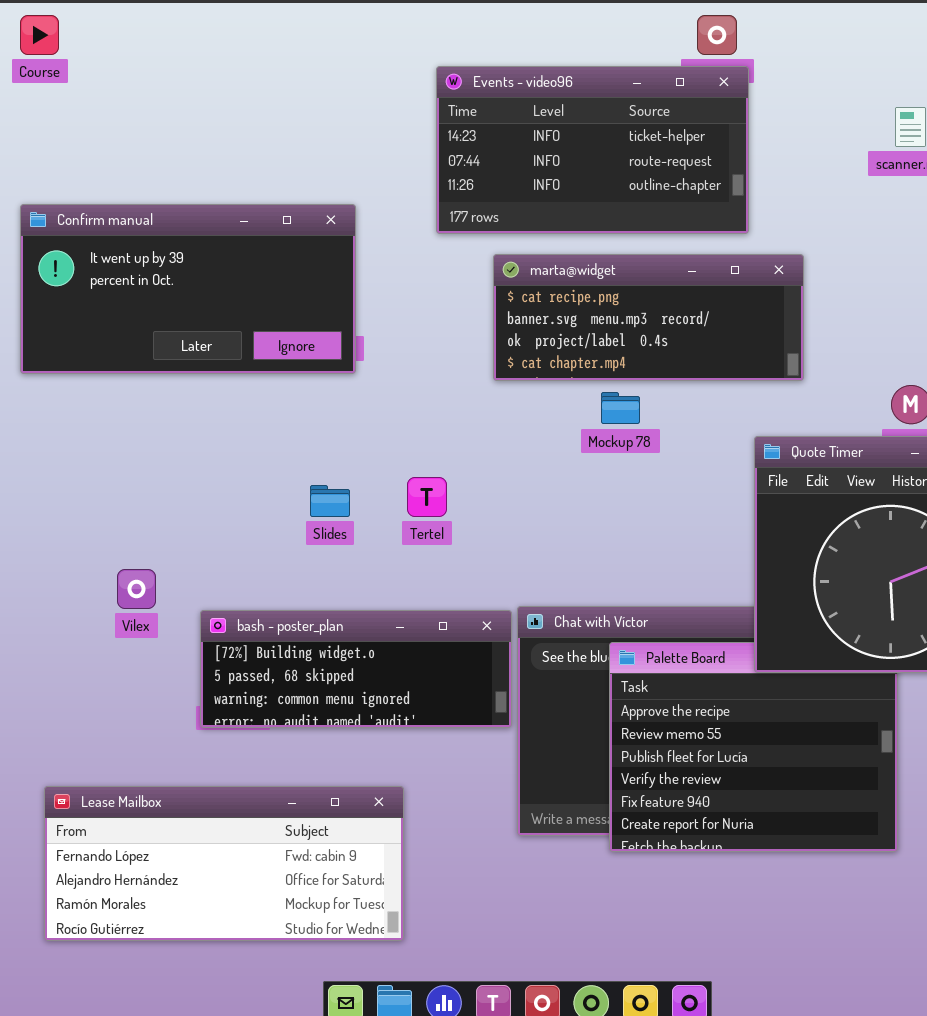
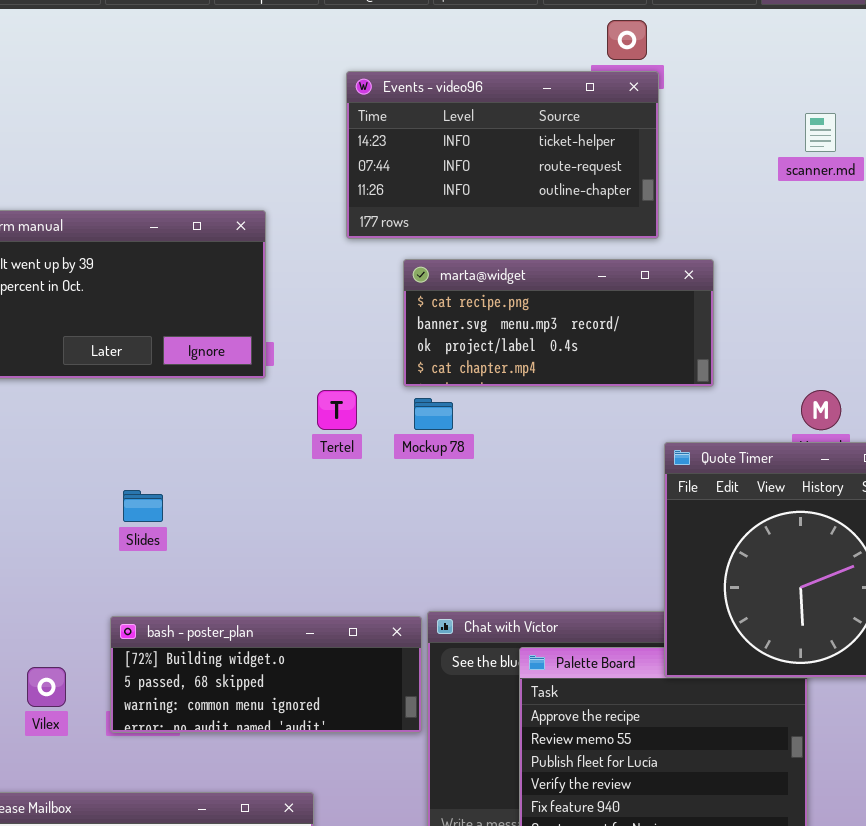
Mockup 78: [601,392,640,424] -> [414,398,453,430], moved
Tertel: [407,477,447,517] -> [317,390,357,430], moved
Slides: [310,485,350,517] -> [123,490,163,522], moved
Vilex: [117,569,156,609] -> [27,667,66,707], moved

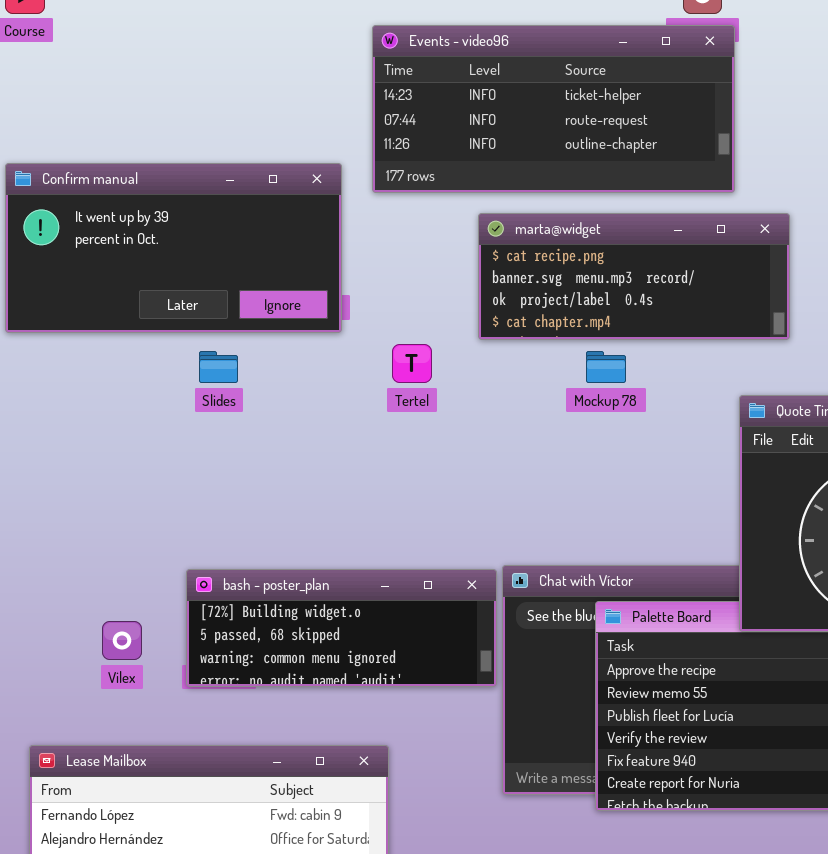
Events - video96: [346,71,659,239] -> [372,25,735,193], resized
Mockup 78: [414,398,453,430] -> [586,351,626,383], moved
Slides: [123,490,163,522] -> [199,351,238,383], moved

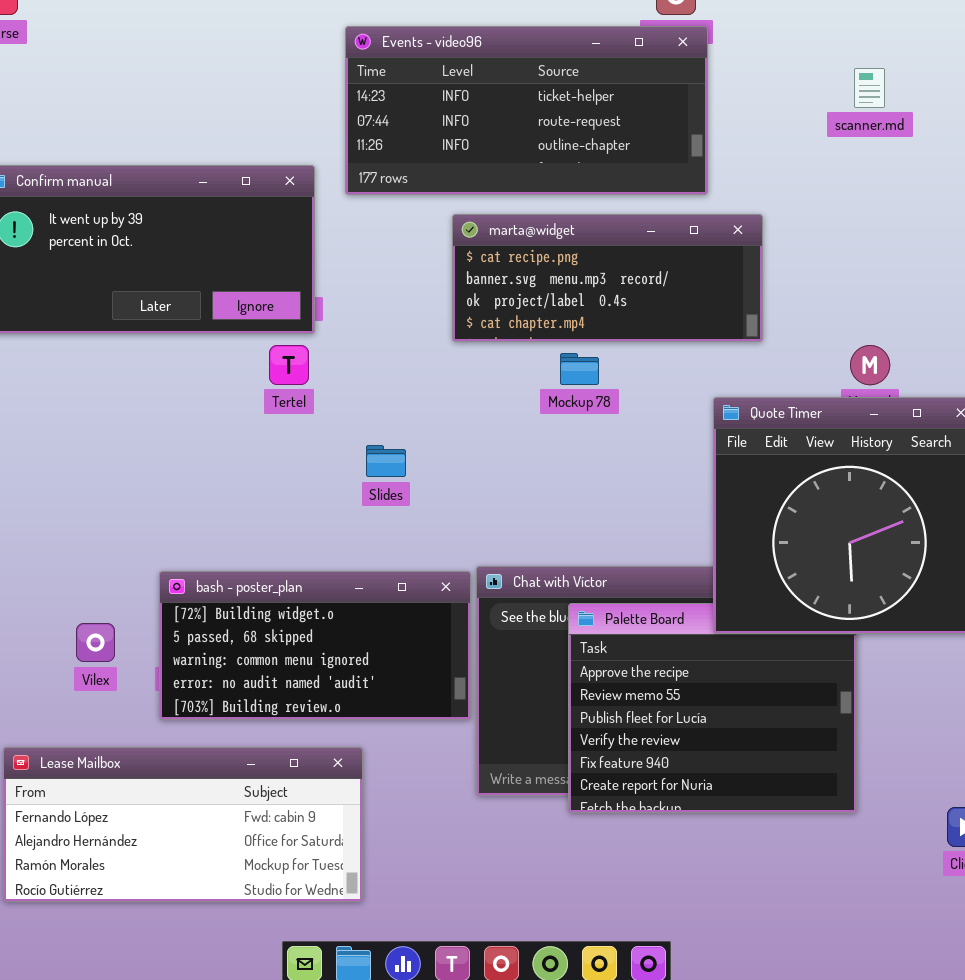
Tertel: [392,344,432,383] -> [269,345,309,385], moved
Slides: [199,351,238,383] -> [366,445,406,477], moved
bash - poster_plan: [186,569,497,687] -> [159,571,471,720], resized

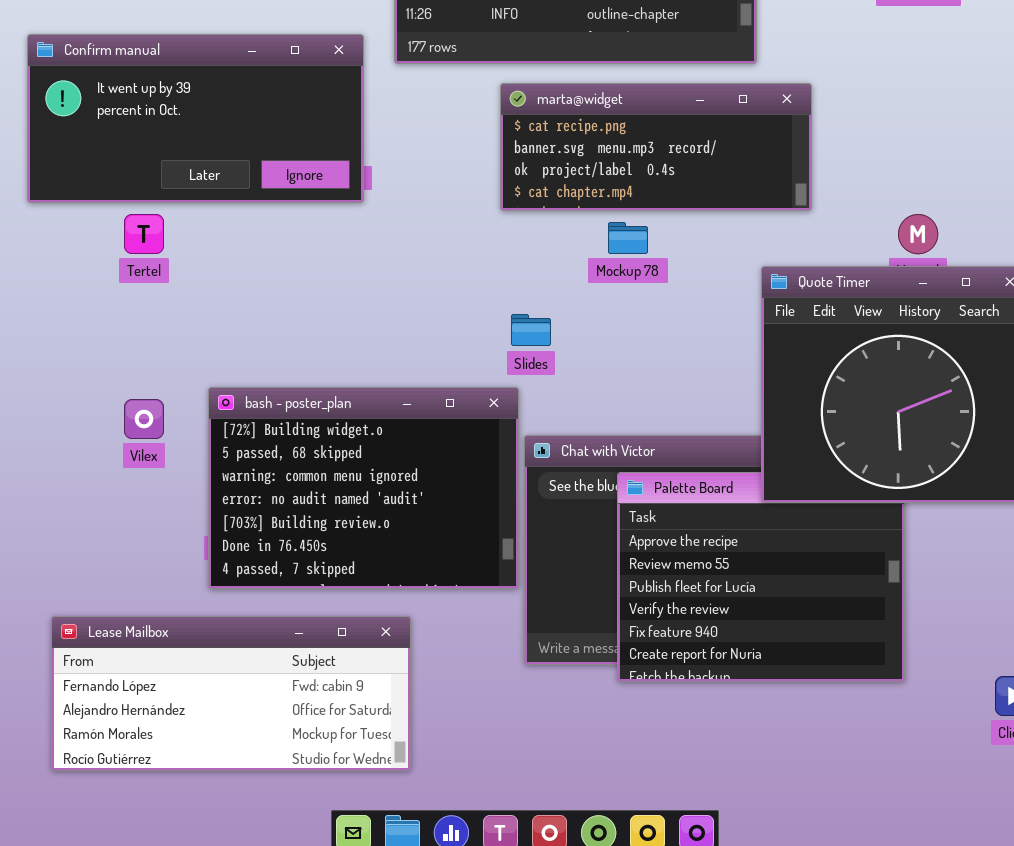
Tertel: [269,345,309,385] -> [124,214,164,254], moved
Slides: [366,445,406,477] -> [511,314,551,346], moved
bash - poster_plan: [159,571,471,720] -> [208,387,519,589], resized
Vilex: [76,623,115,662] -> [124,399,164,439], moved

